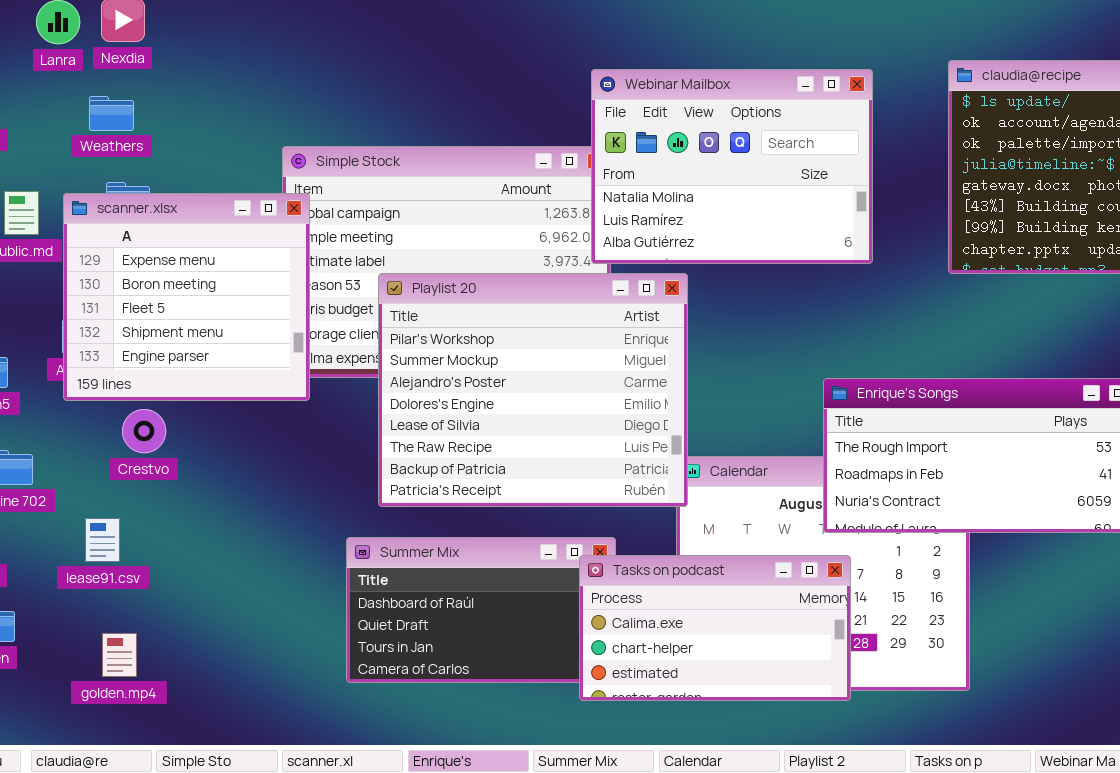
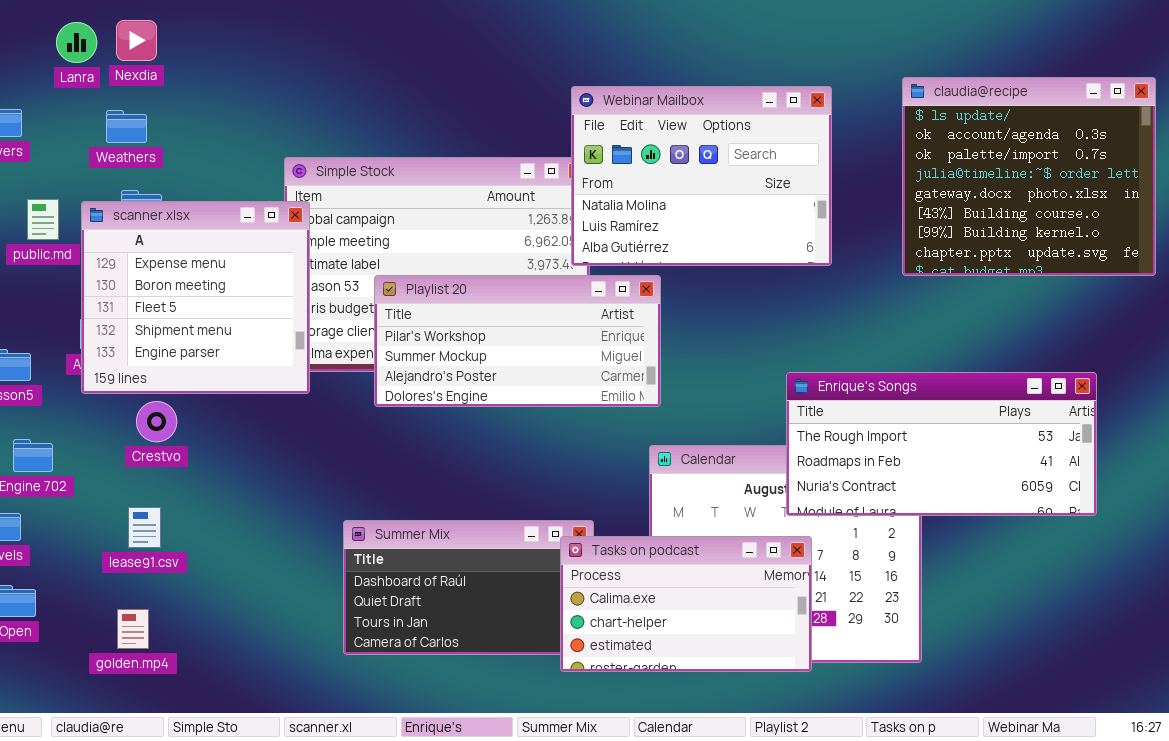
Playlist 20: [378,273,688,507] -> [374,275,661,407], resized
lease91.csv: [85,518,120,562] -> [128,507,161,548], moved

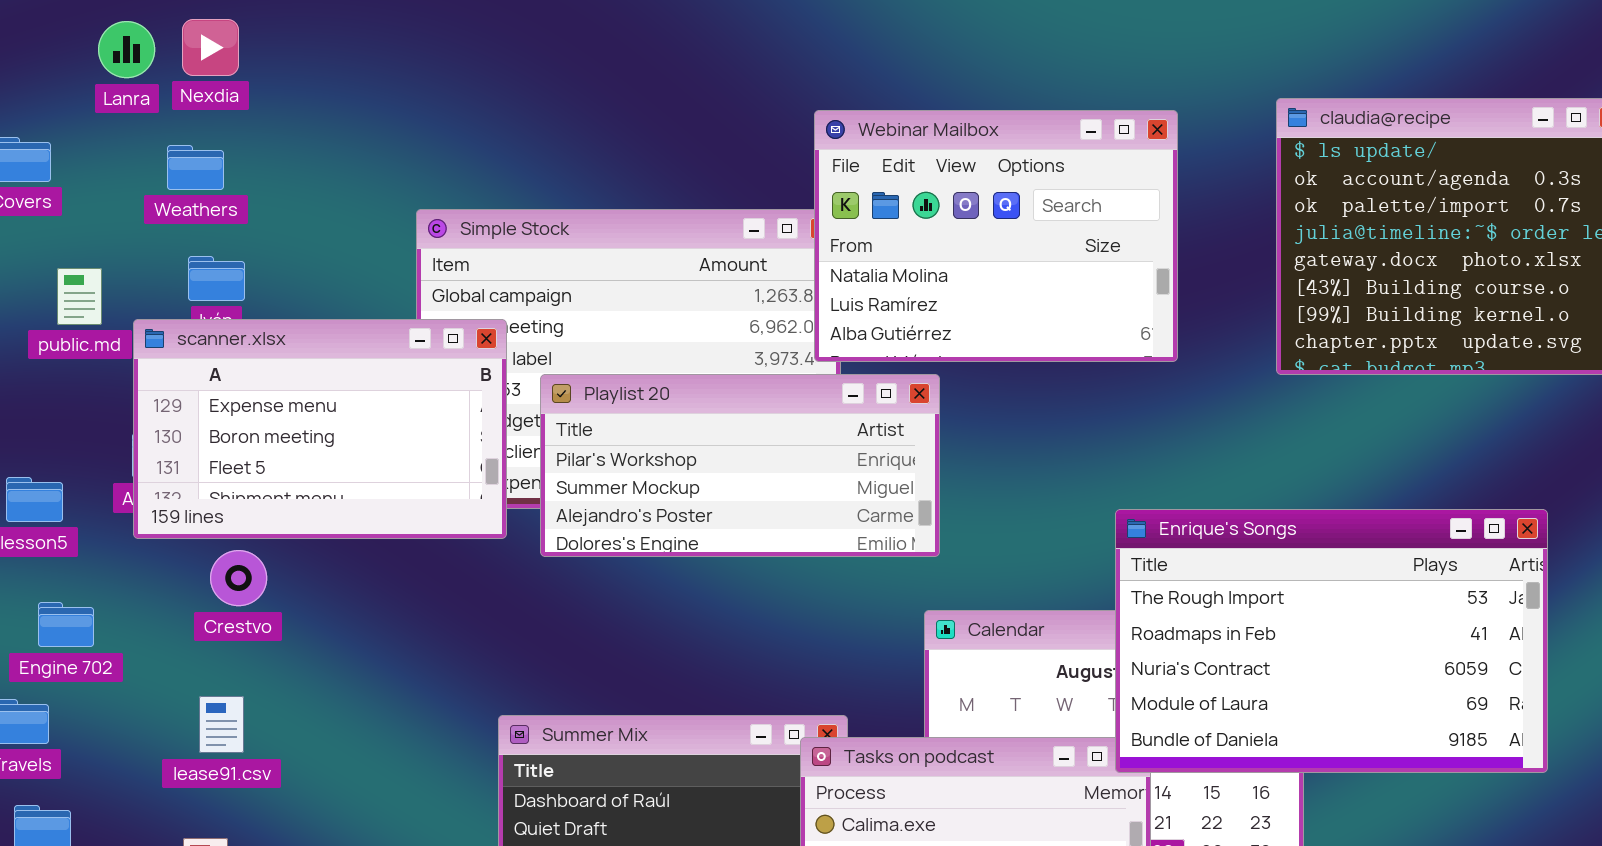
scanner.xlsx: [81,201,310,394] -> [133,319,507,539], resized
Enrique's Songs: [786,372,1097,516] -> [1115,509,1548,773], resized

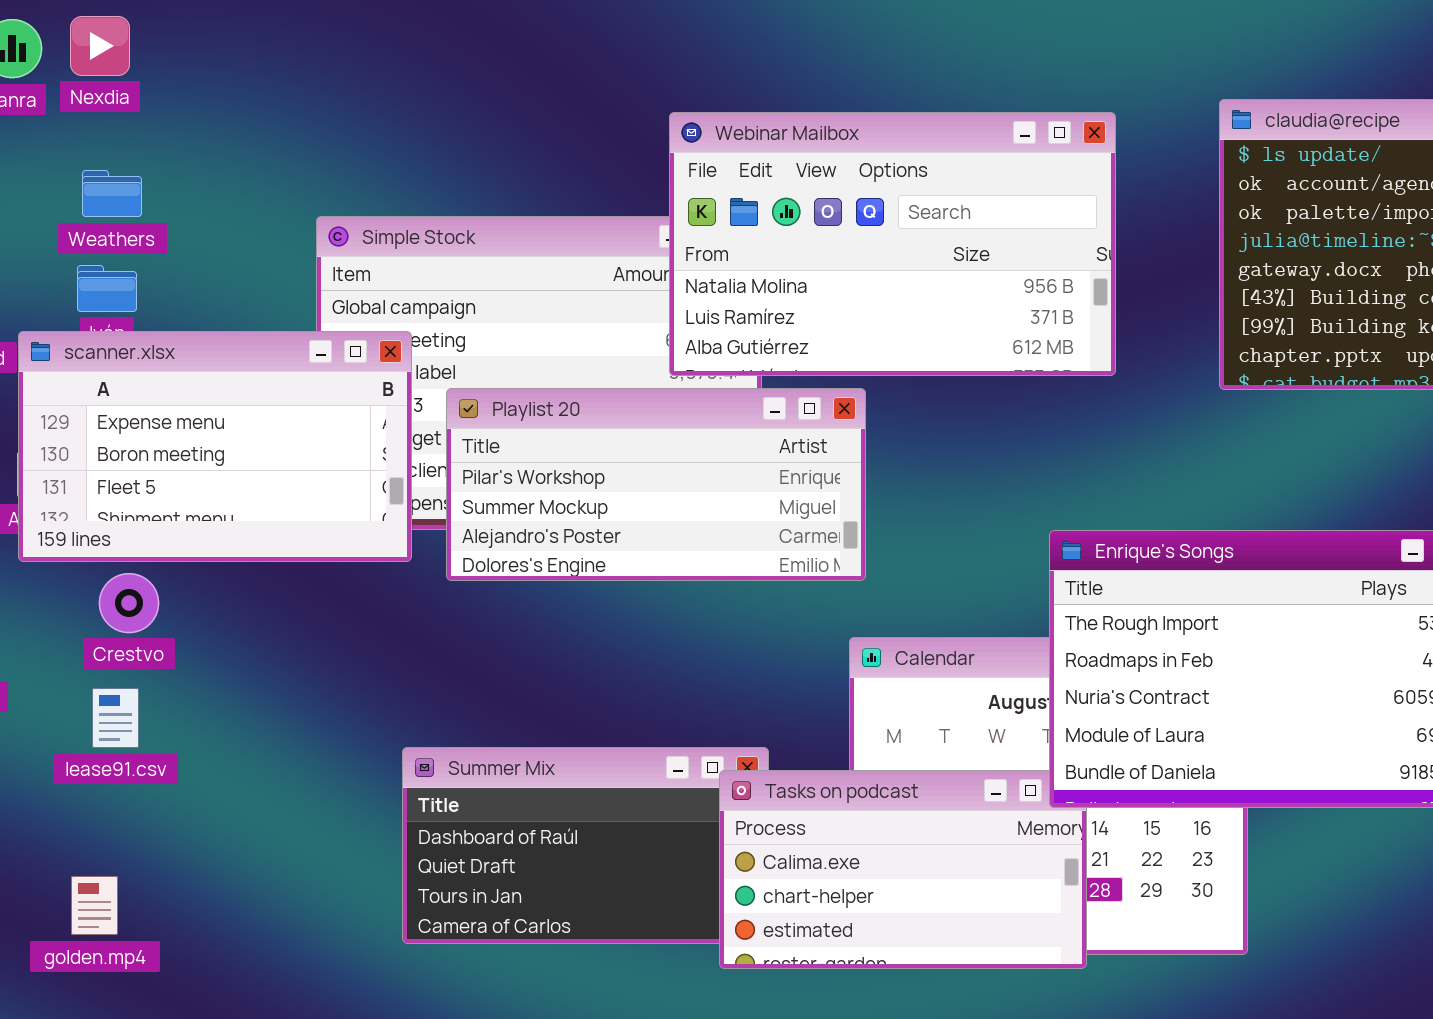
Webinar Mailbox: [814,110,1178,362] -> [669,112,1116,376], resized
Weathers: [167,145,224,190] -> [82,170,142,217], moved
lease91.csv: [199,696,244,753] -> [92,688,139,748], moved

